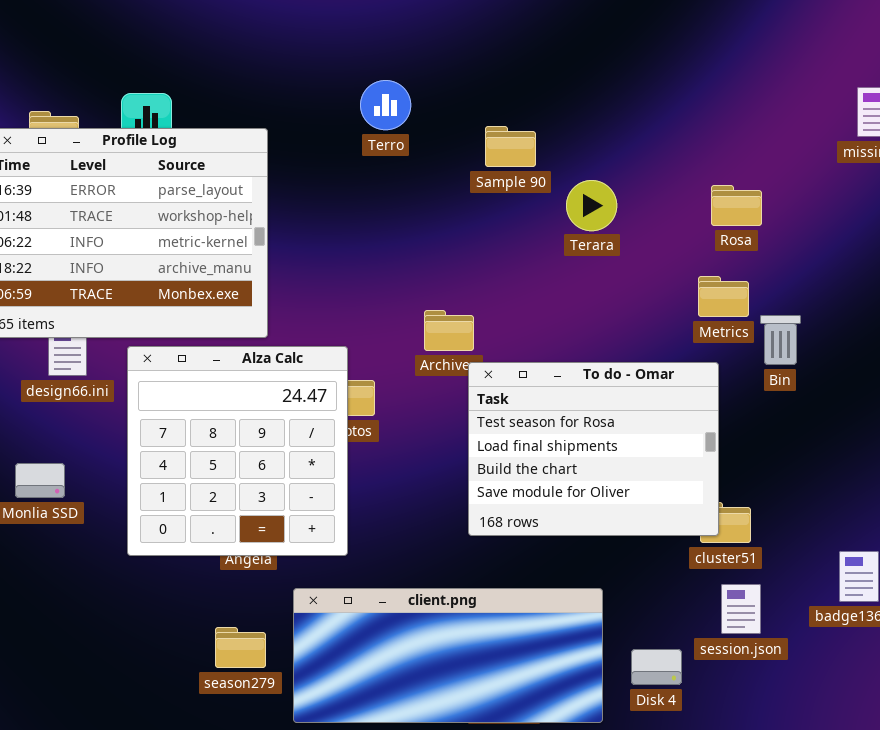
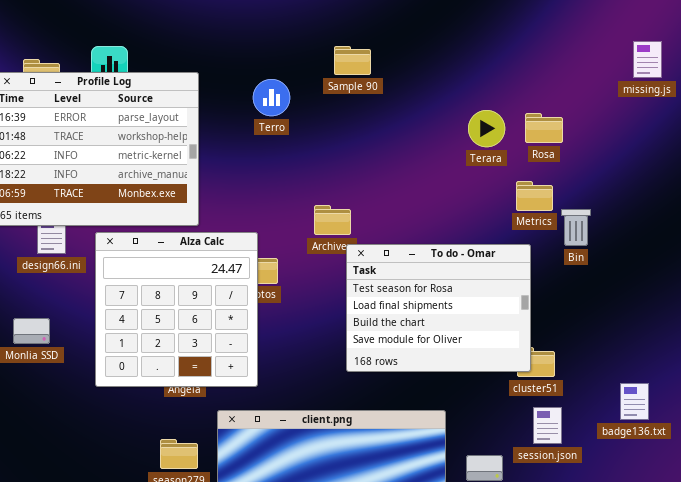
Terro: [360,80,411,130] -> [253,79,290,116], moved
Sample 90: [485,126,536,167] -> [334,46,371,75], moved
Terara: [566,180,617,231] -> [468,110,505,147], moved

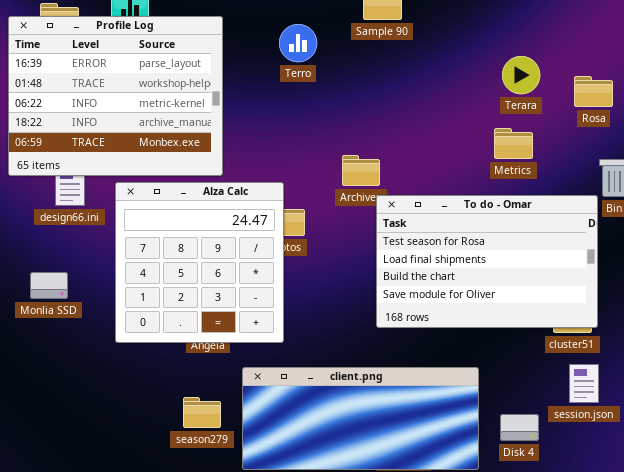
Rosa: [525,113,563,143] -> [574,76,613,107], moved
Metrics: [516,181,553,211] -> [494,128,533,159], moved
To do - Omar: [346,244,531,372] -> [376,195,598,328], resized

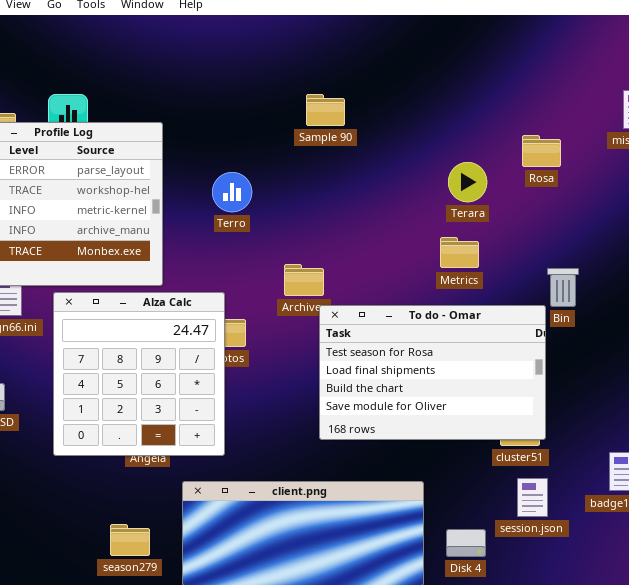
Terro: [279,24,317,62] -> [212,172,252,212], moved
Rosa: [574,76,613,107] -> [522,135,561,167], moved
season279: [183,397,221,428] -> [110,524,150,556], moved

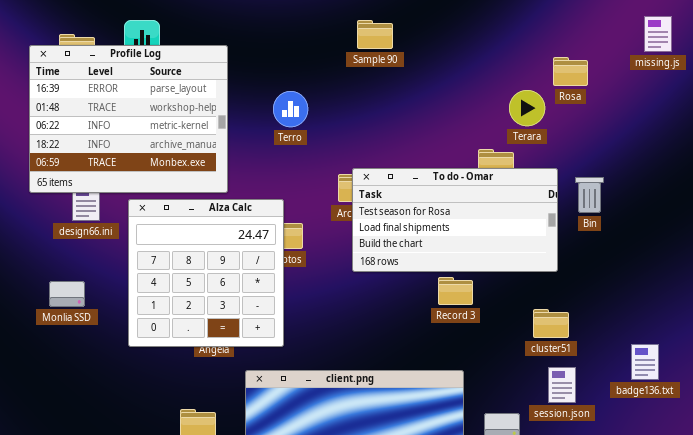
Terara: [448,162,487,202] -> [509,90,545,126], moved
To do - Omar: [319,305,546,440] -> [352,168,558,272], moved, resized

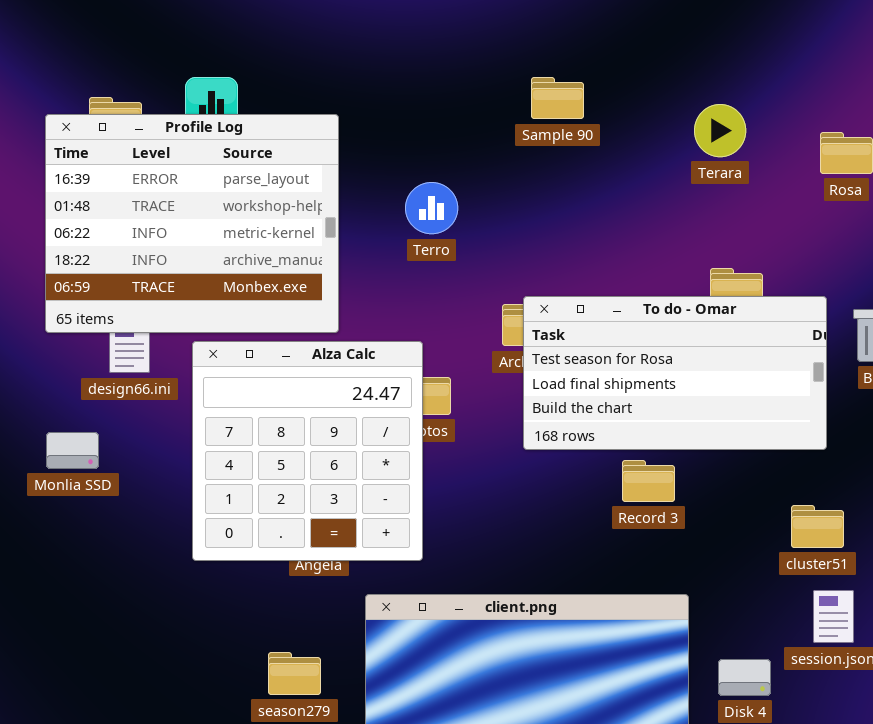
Terara: [509,90,545,126] -> [694,104,746,157], moved
Record 3: [438,277,473,305] -> [622,460,675,502], moved
Monlia SSD: [49,281,85,307] -> [46,432,99,469], moved

